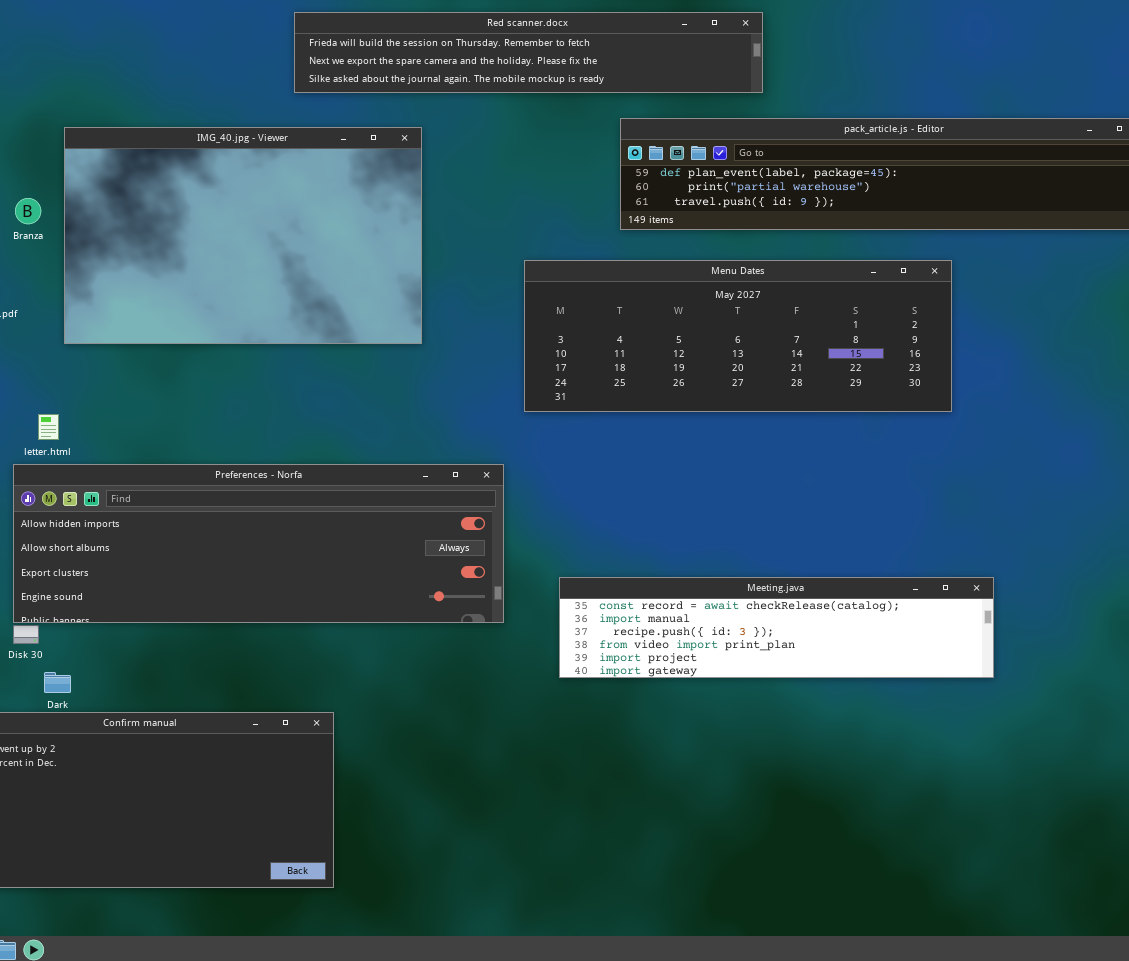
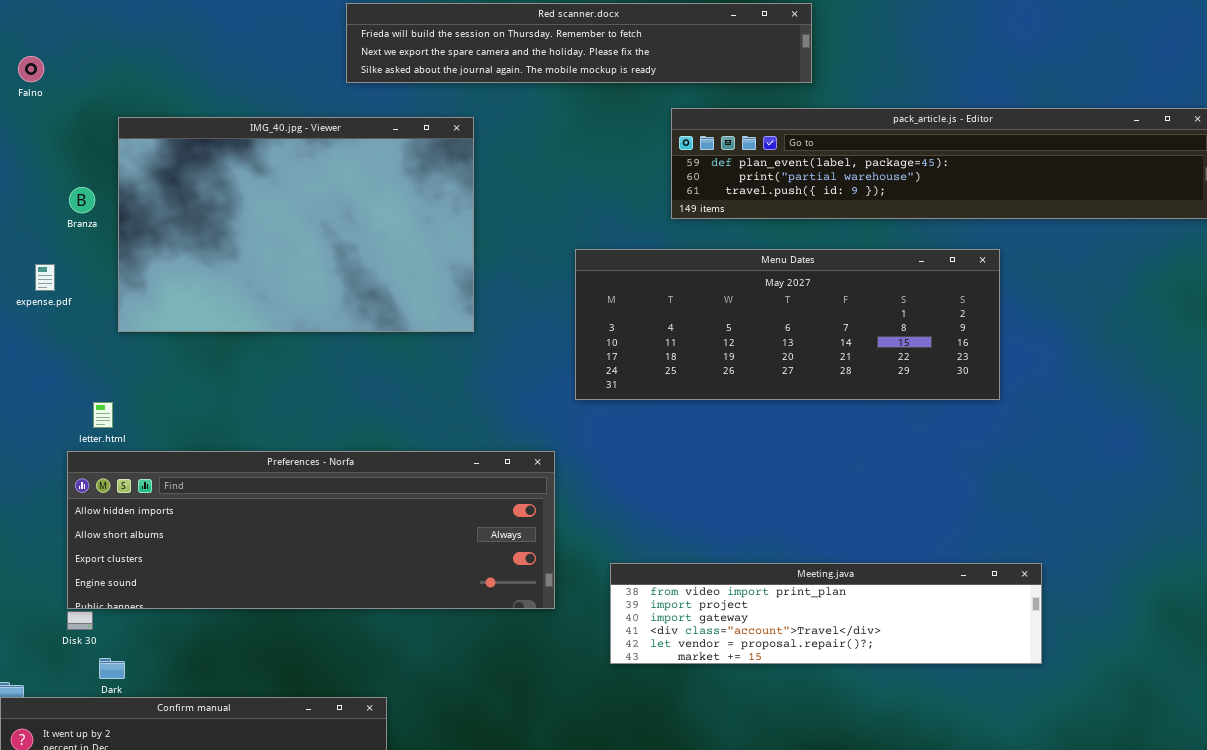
Meeting.java: [559,577,994,678] -> [610,563,1042,664], scrolled down 3 rows

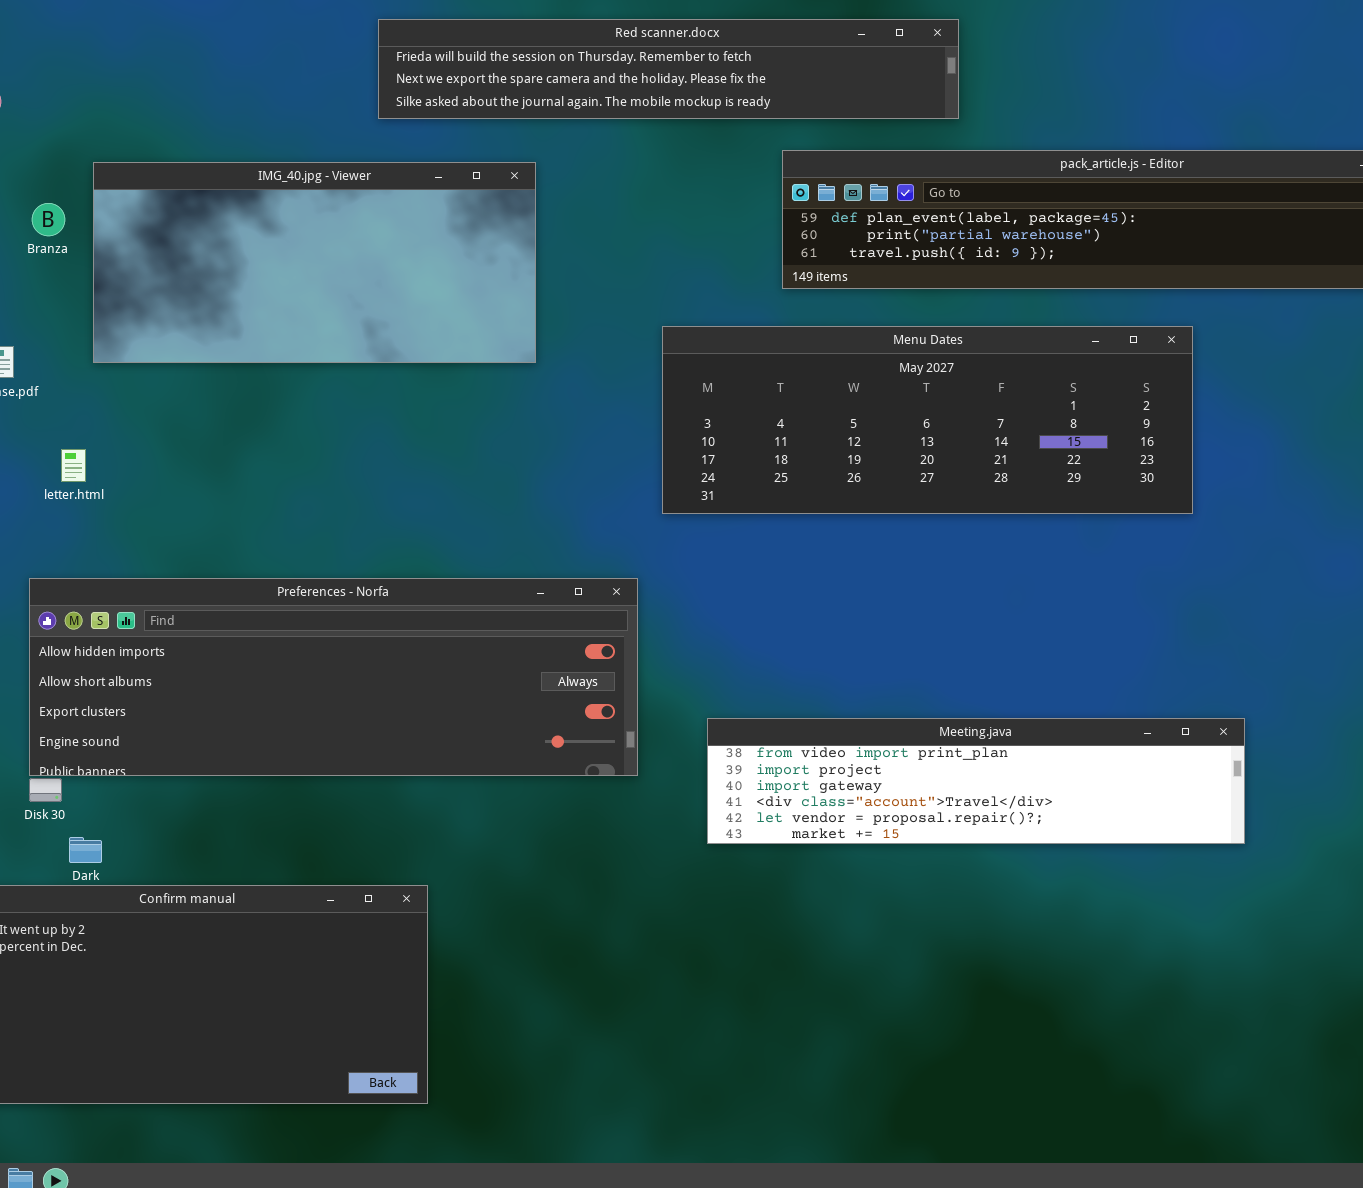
IMG_40.jpg - Viewer: [118,117,474,332] -> [93,162,536,363], resized
Branza: [69,187,95,213] -> [32,203,65,236], moved
letter.html: [93,402,113,428] -> [61,449,86,482], moved

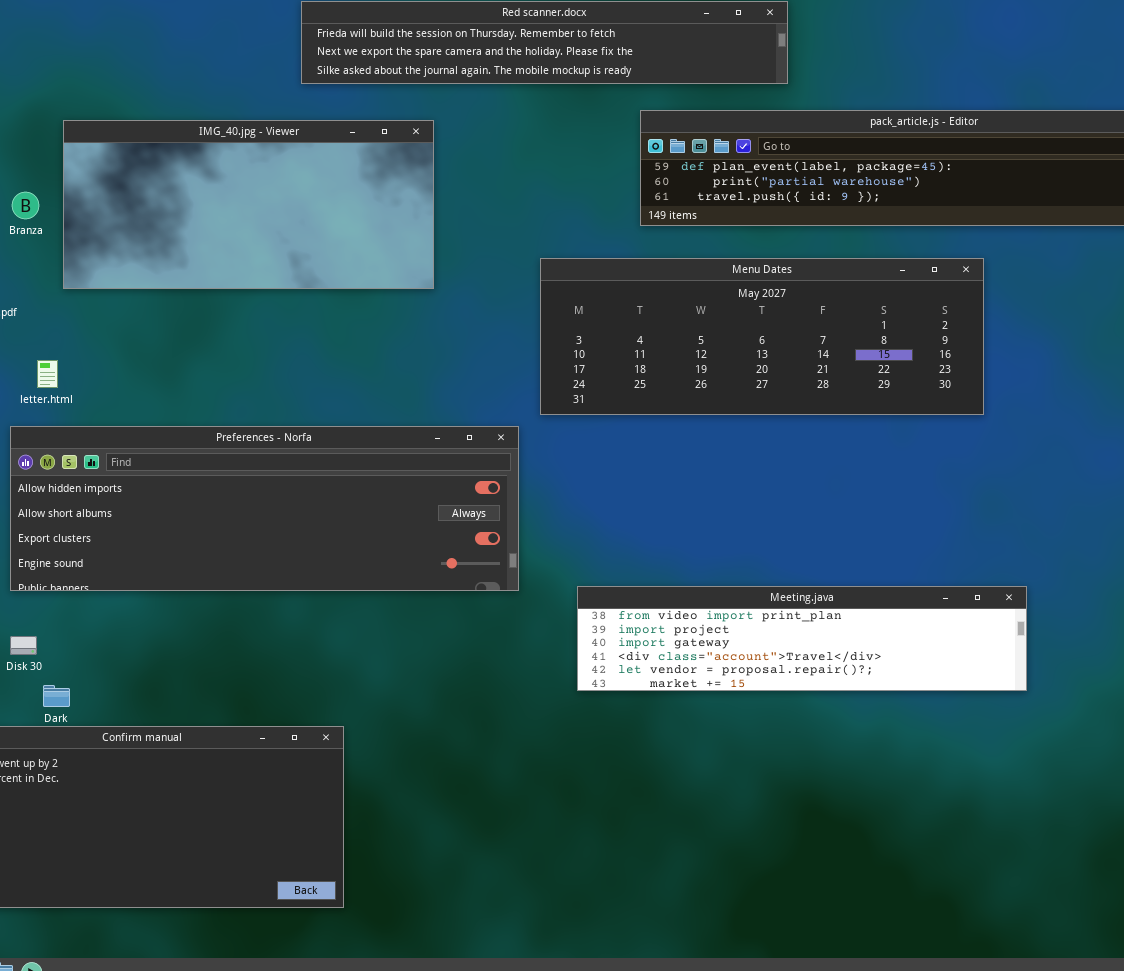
Branza: [32,203,65,236] -> [12,192,39,219], moved
Preferences - Norfa: [29,578,638,776] -> [10,426,519,591], moved

